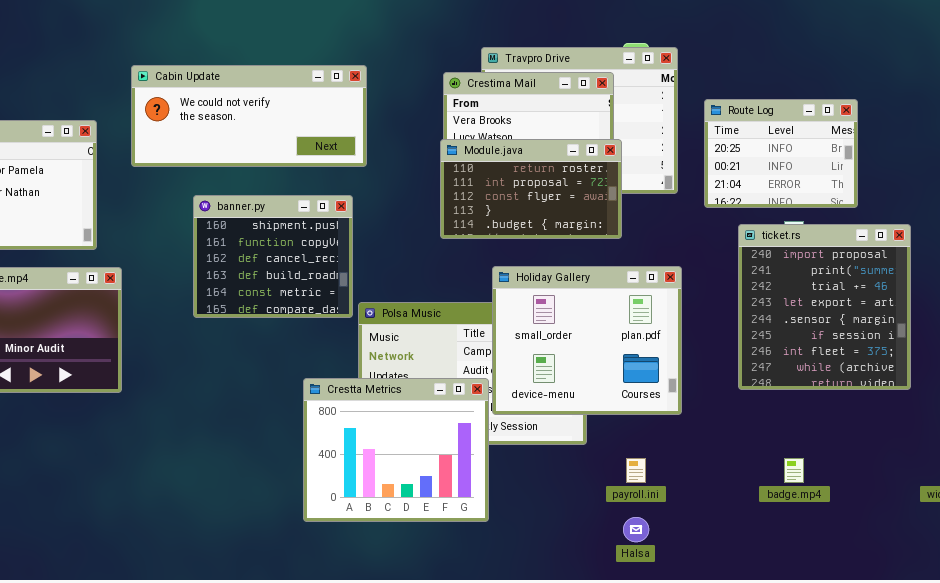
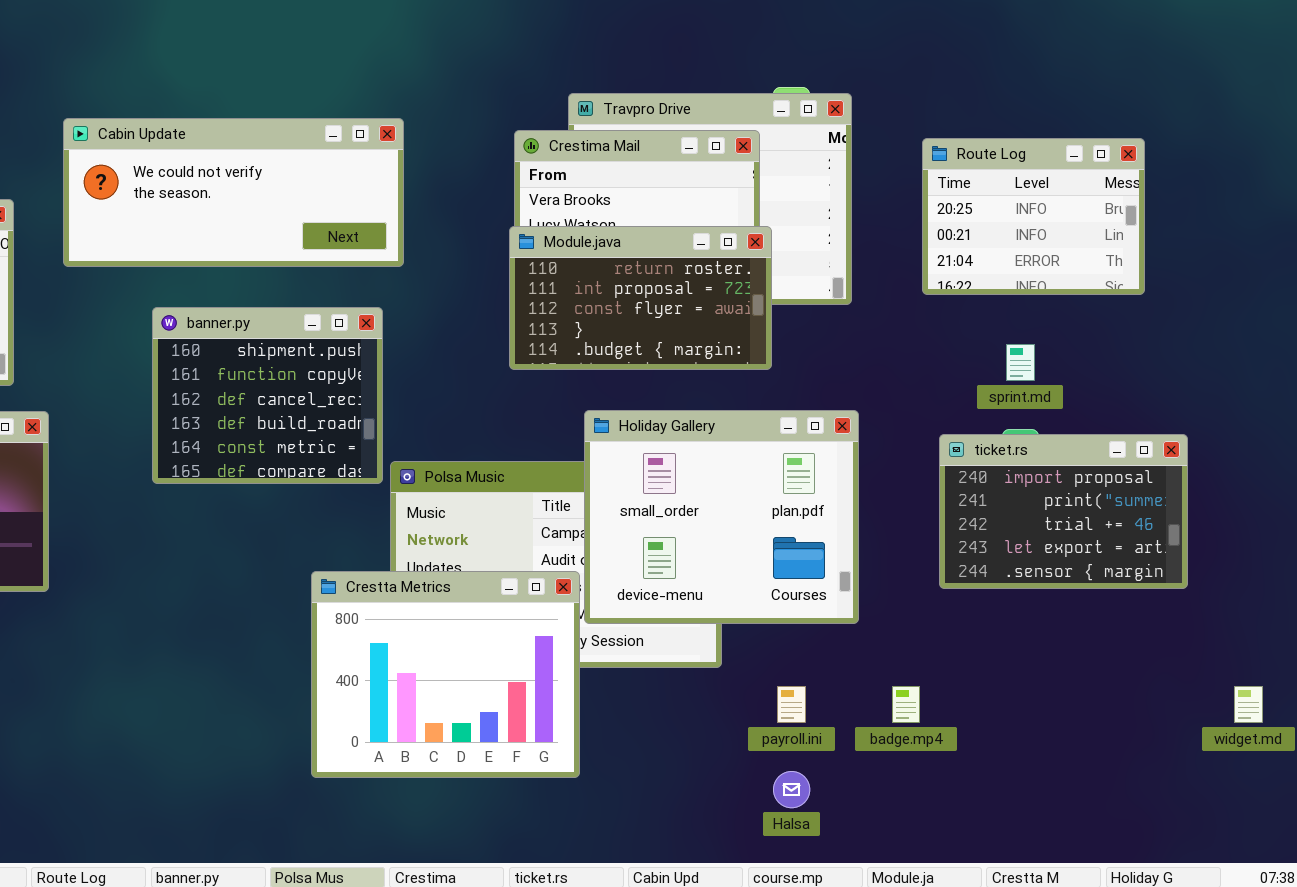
Route Log: [704,99,858,208] -> [922,138,1145,295], moved
ticket.rs: [738,224,911,390] -> [939,434,1188,589], resized
badge.mp4: [784,458,804,483] -> [892,686,920,723], moved

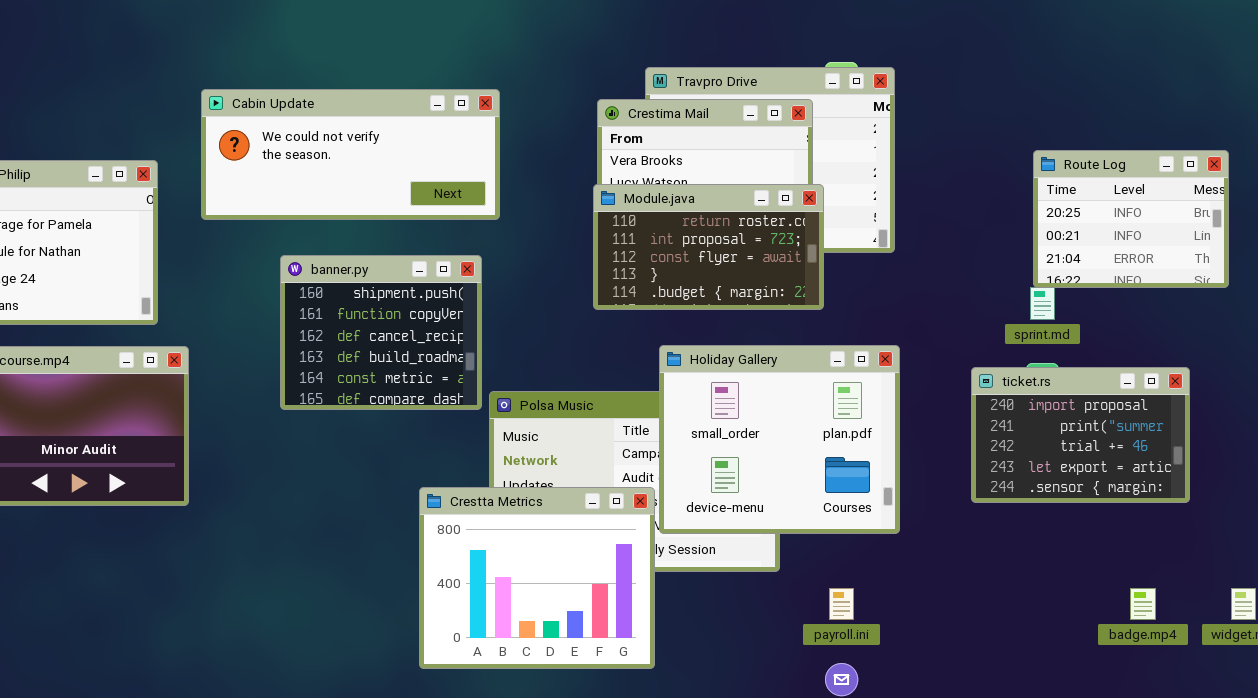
Route Log: [922,138,1145,295] -> [1033,150,1229,288], moved
badge.mp4: [892,686,920,723] -> [1130,588,1156,620], moved

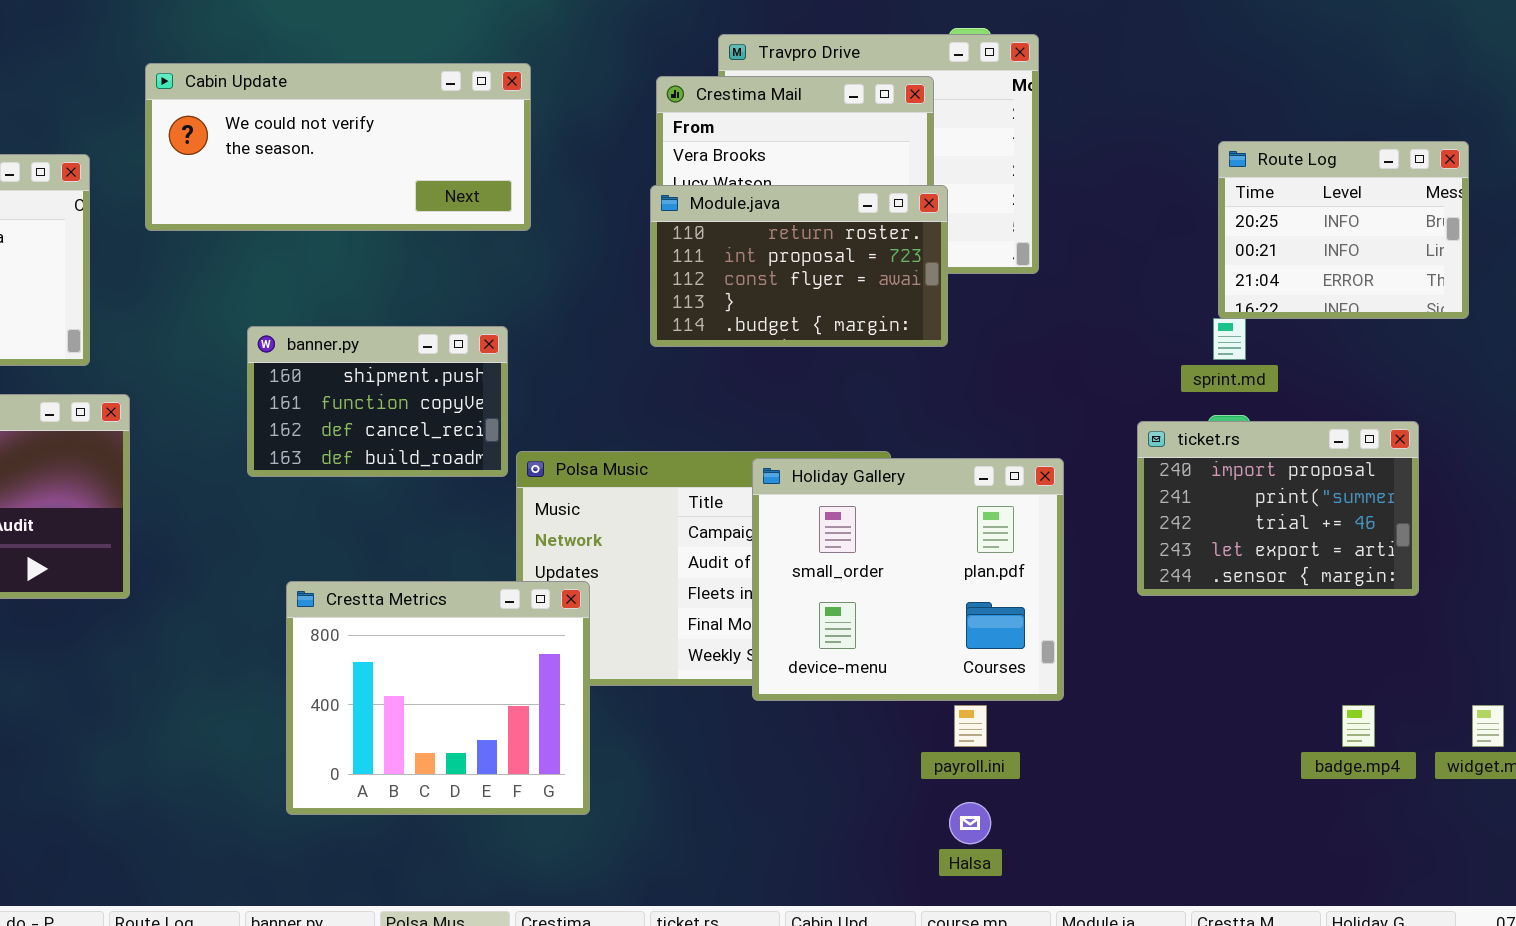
banner.py: [280,255,482,410] -> [247,326,508,477], resized
Holiday Gallery: [659,345,900,534] -> [752,458,1064,701], moved
Crestta Metrics: [419,487,655,669] -> [286,581,590,815], moved

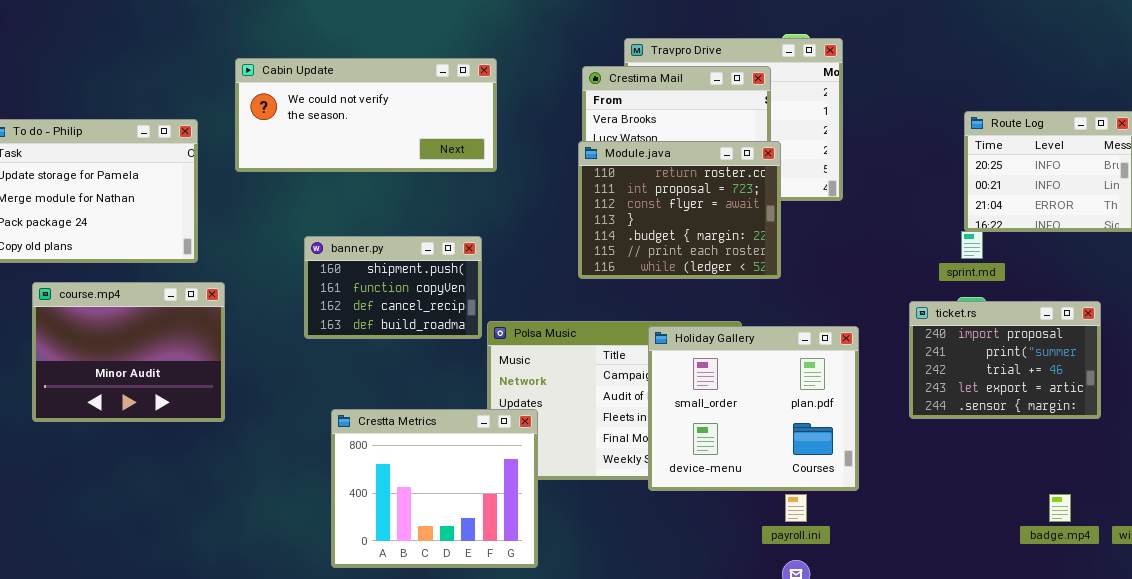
Module.java: [650,185,948,347] -> [578,141,781,279], resized

